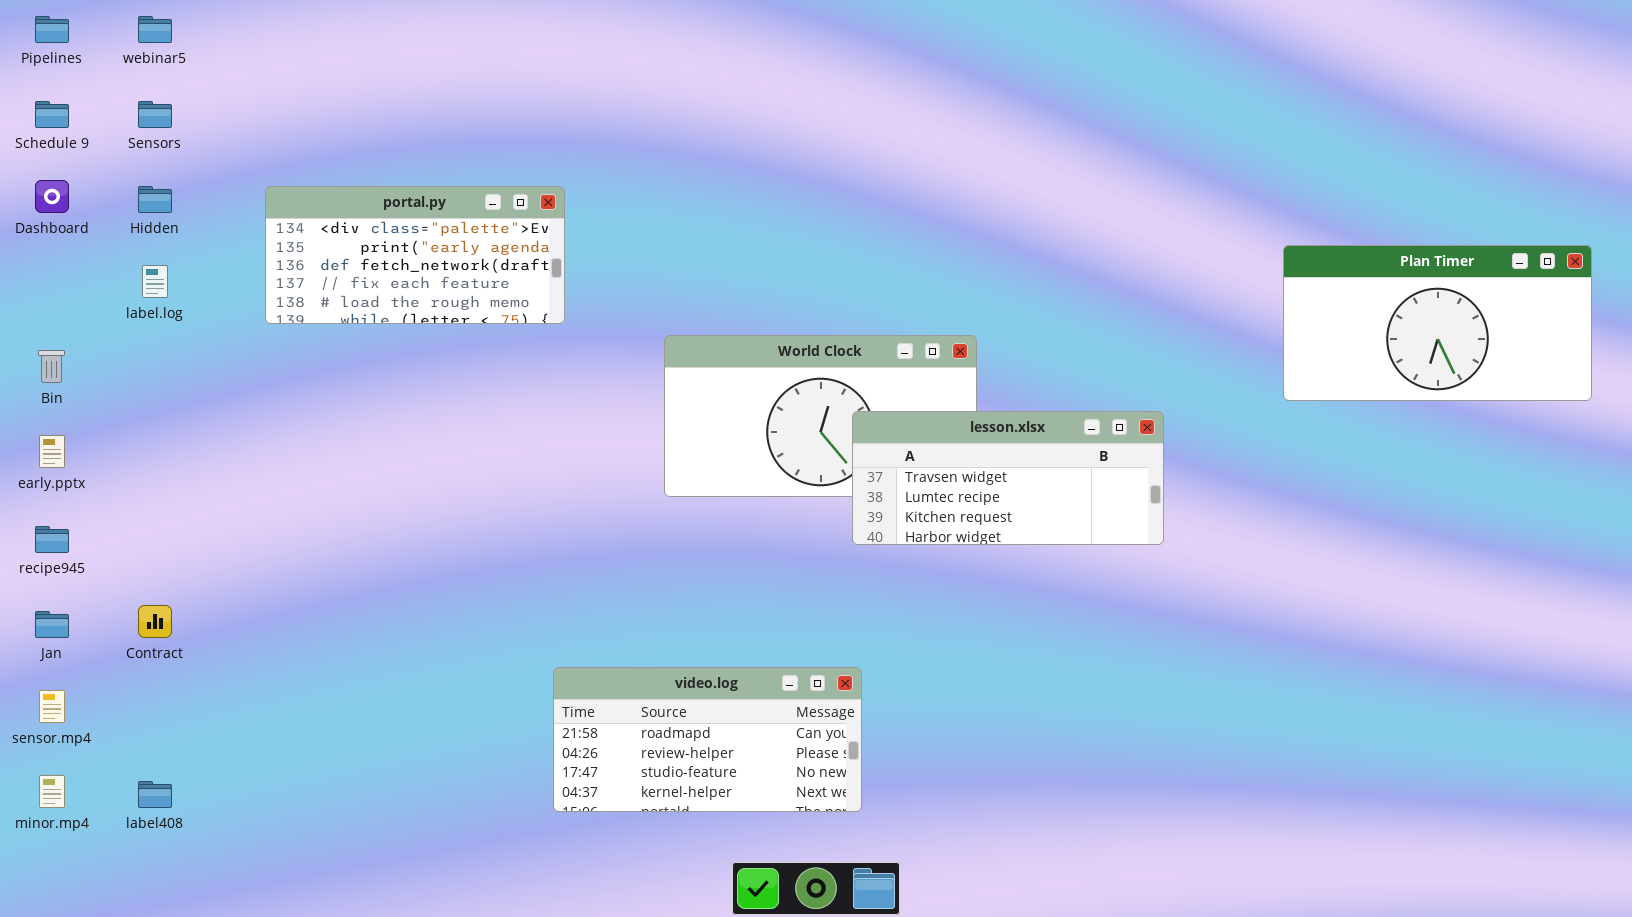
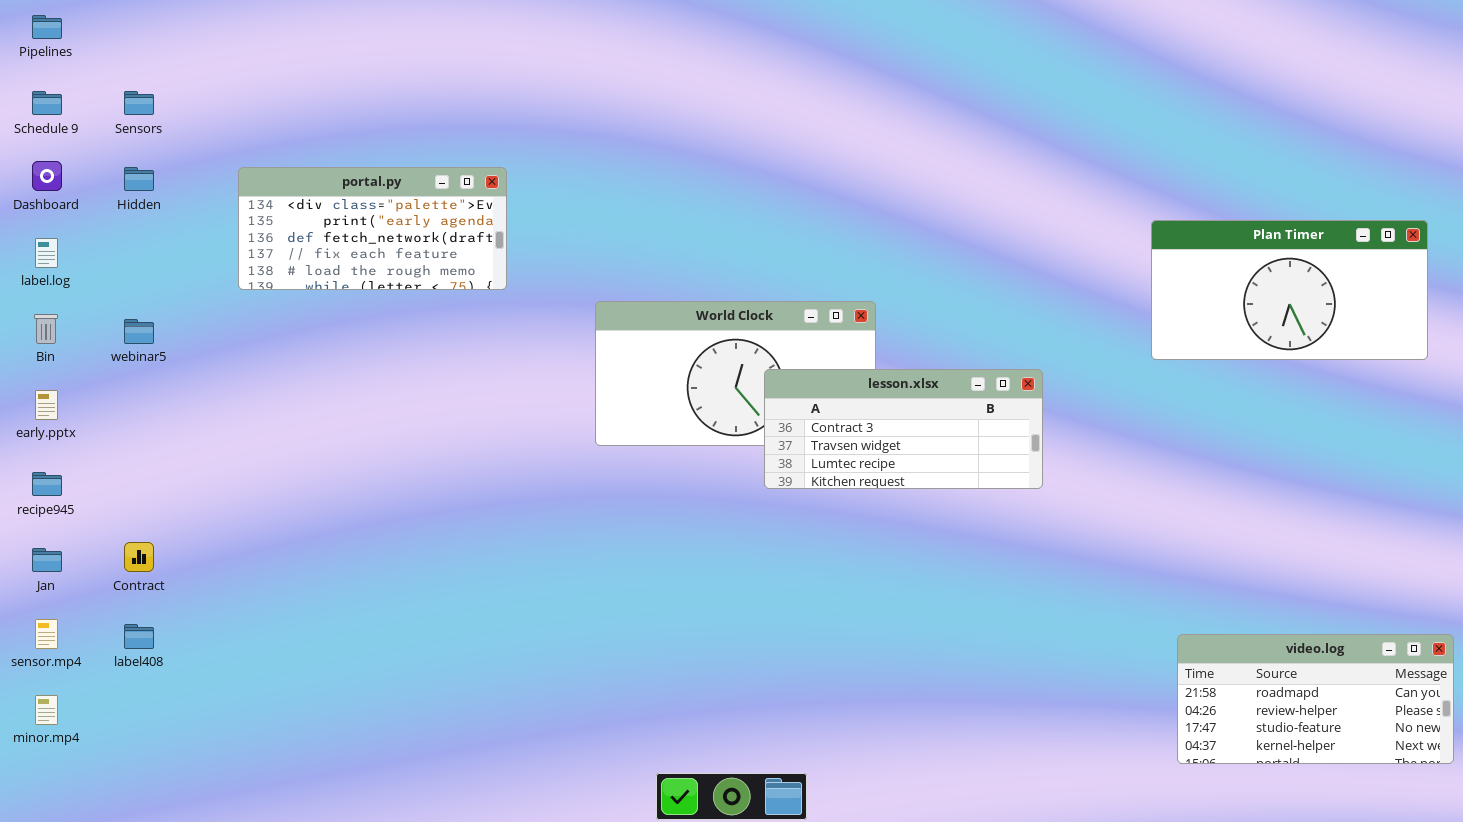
webinar5: [138,16,172,43] -> [124,319,154,344], moved
label.log: [142,265,168,298] -> [35,238,58,268], moved
lesson.xlsx: [852,411,1164,545] -> [764,369,1043,489], scrolled up 1 row
video.log: [553,667,862,812] -> [1177,634,1454,764], moved
label408: [138,781,172,808] -> [124,624,154,649], moved

